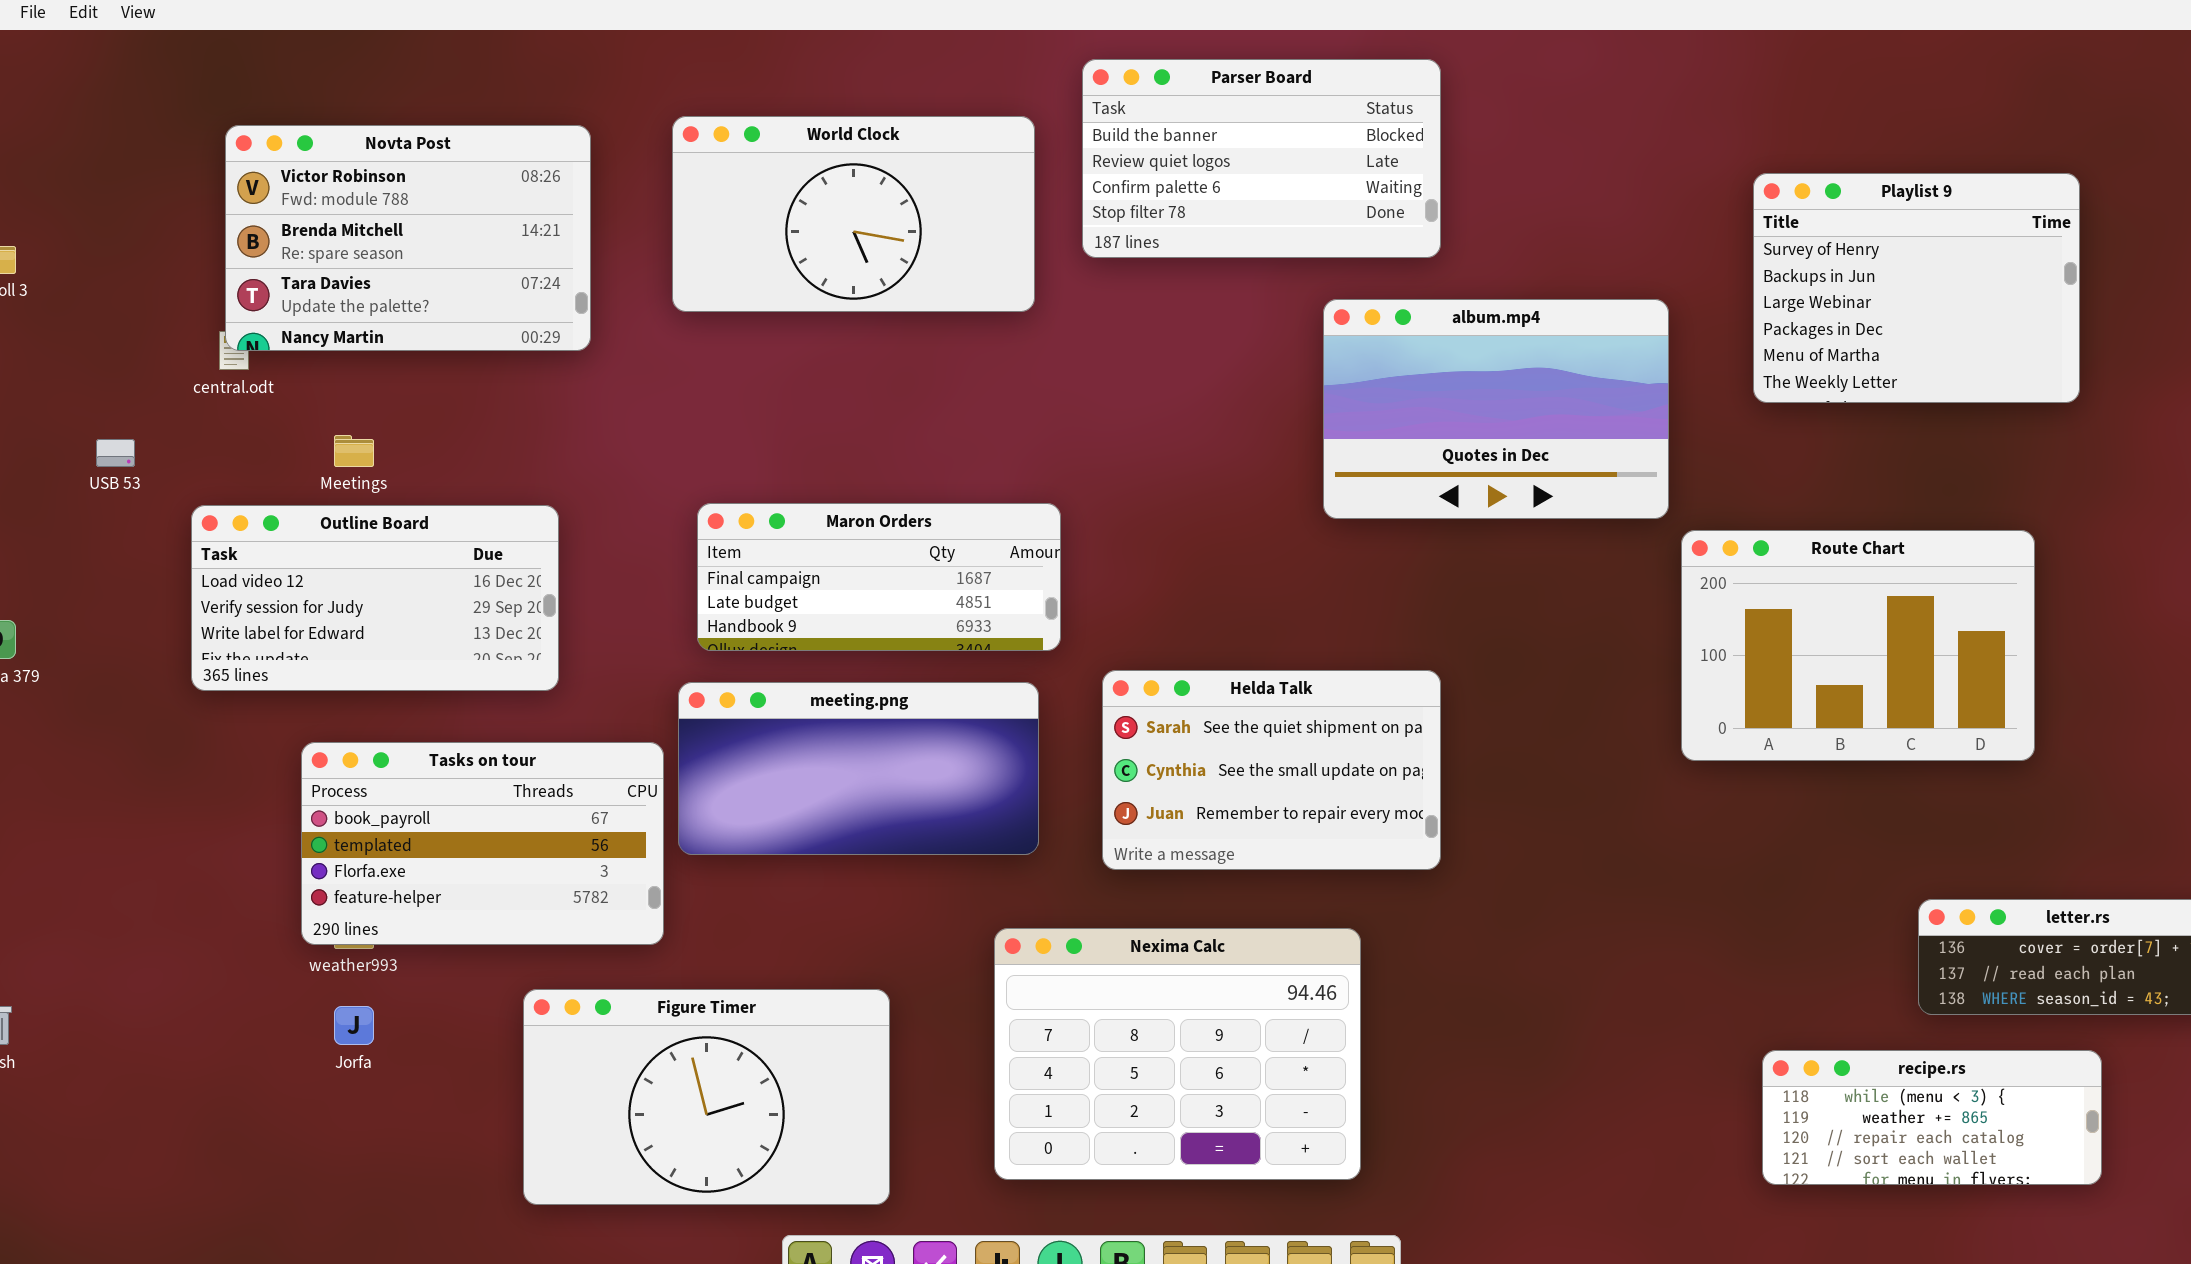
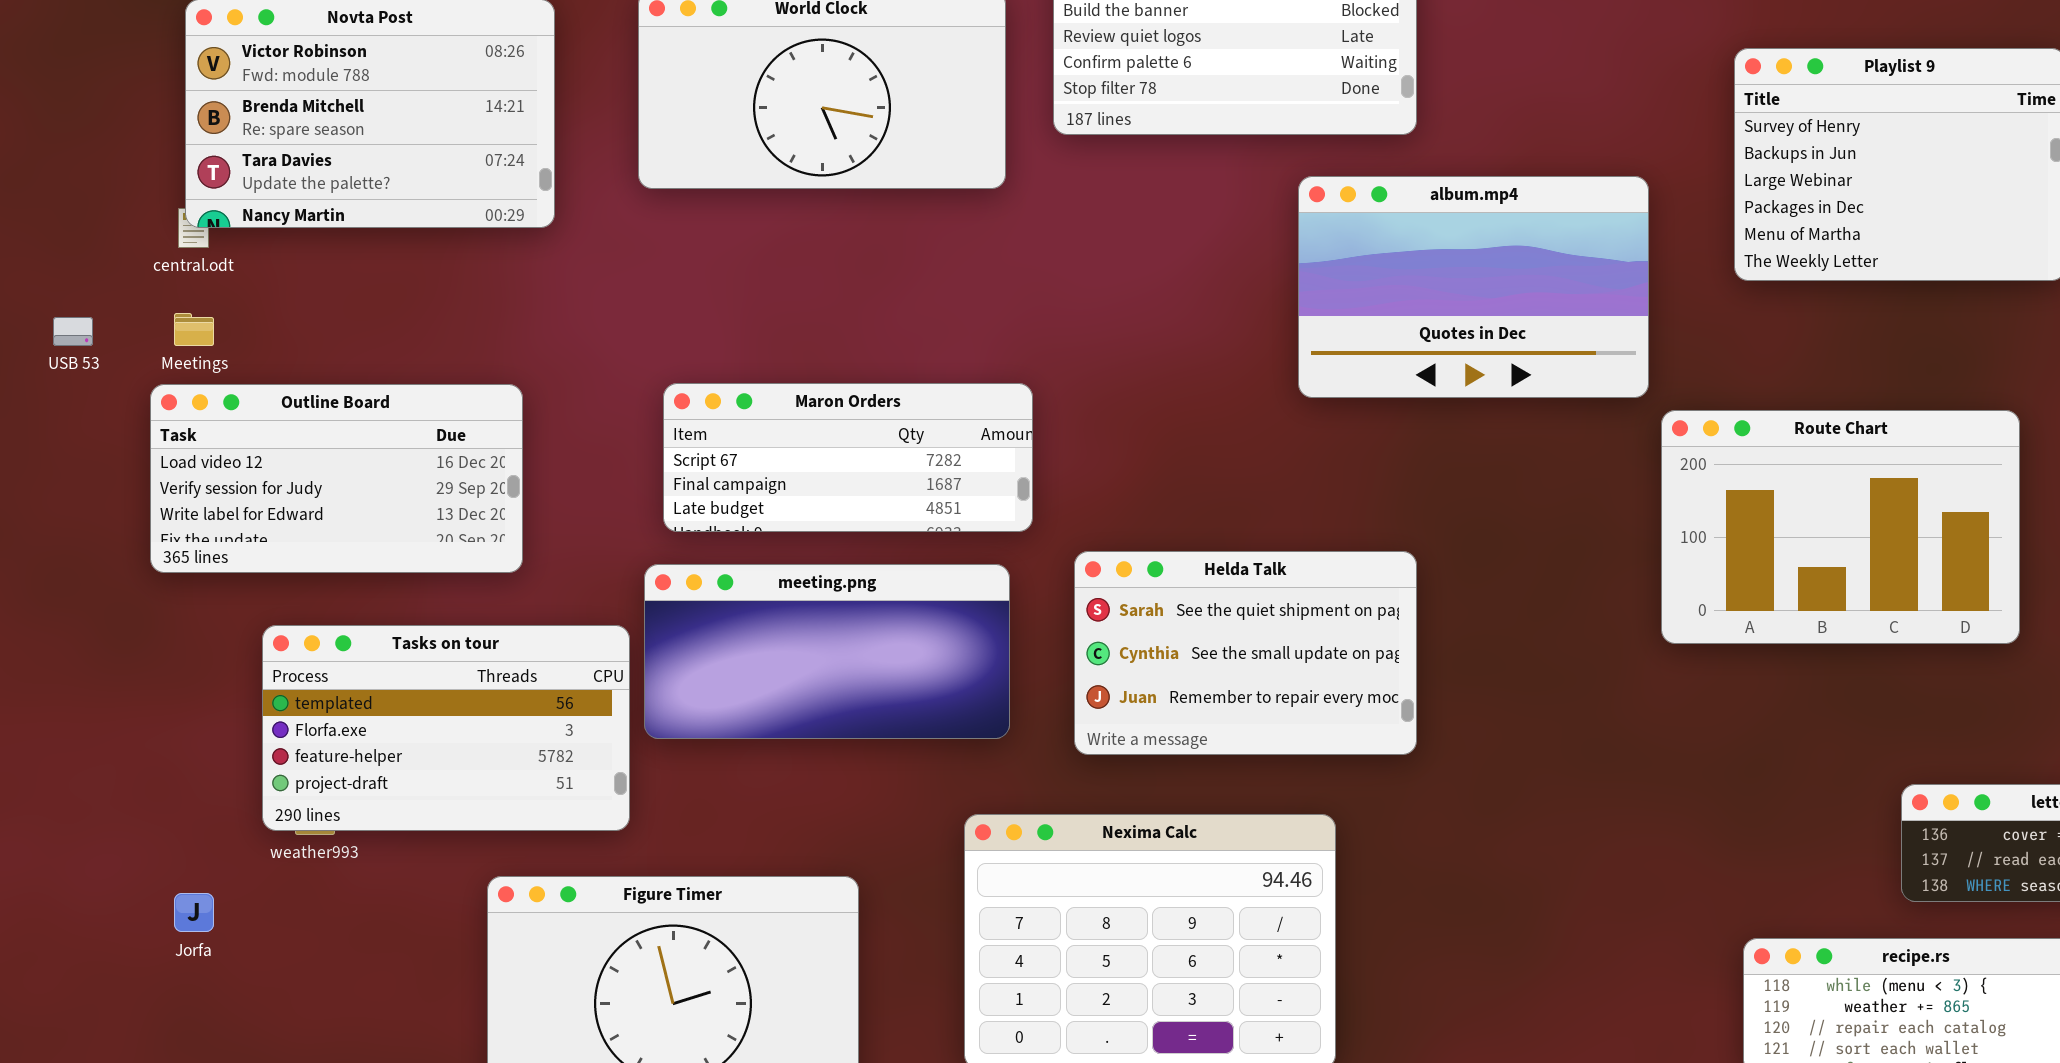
Meetings: [334,435,374,467] -> [174,313,214,346], moved
Maron Orders: [697,503,1061,651] -> [663,383,1033,532], scrolled up 1 row
Tasks on tour: [301,742,664,945] -> [262,625,630,831], scrolled down 1 row
Jorfa: [334,1006,374,1045] -> [174,893,214,932], moved

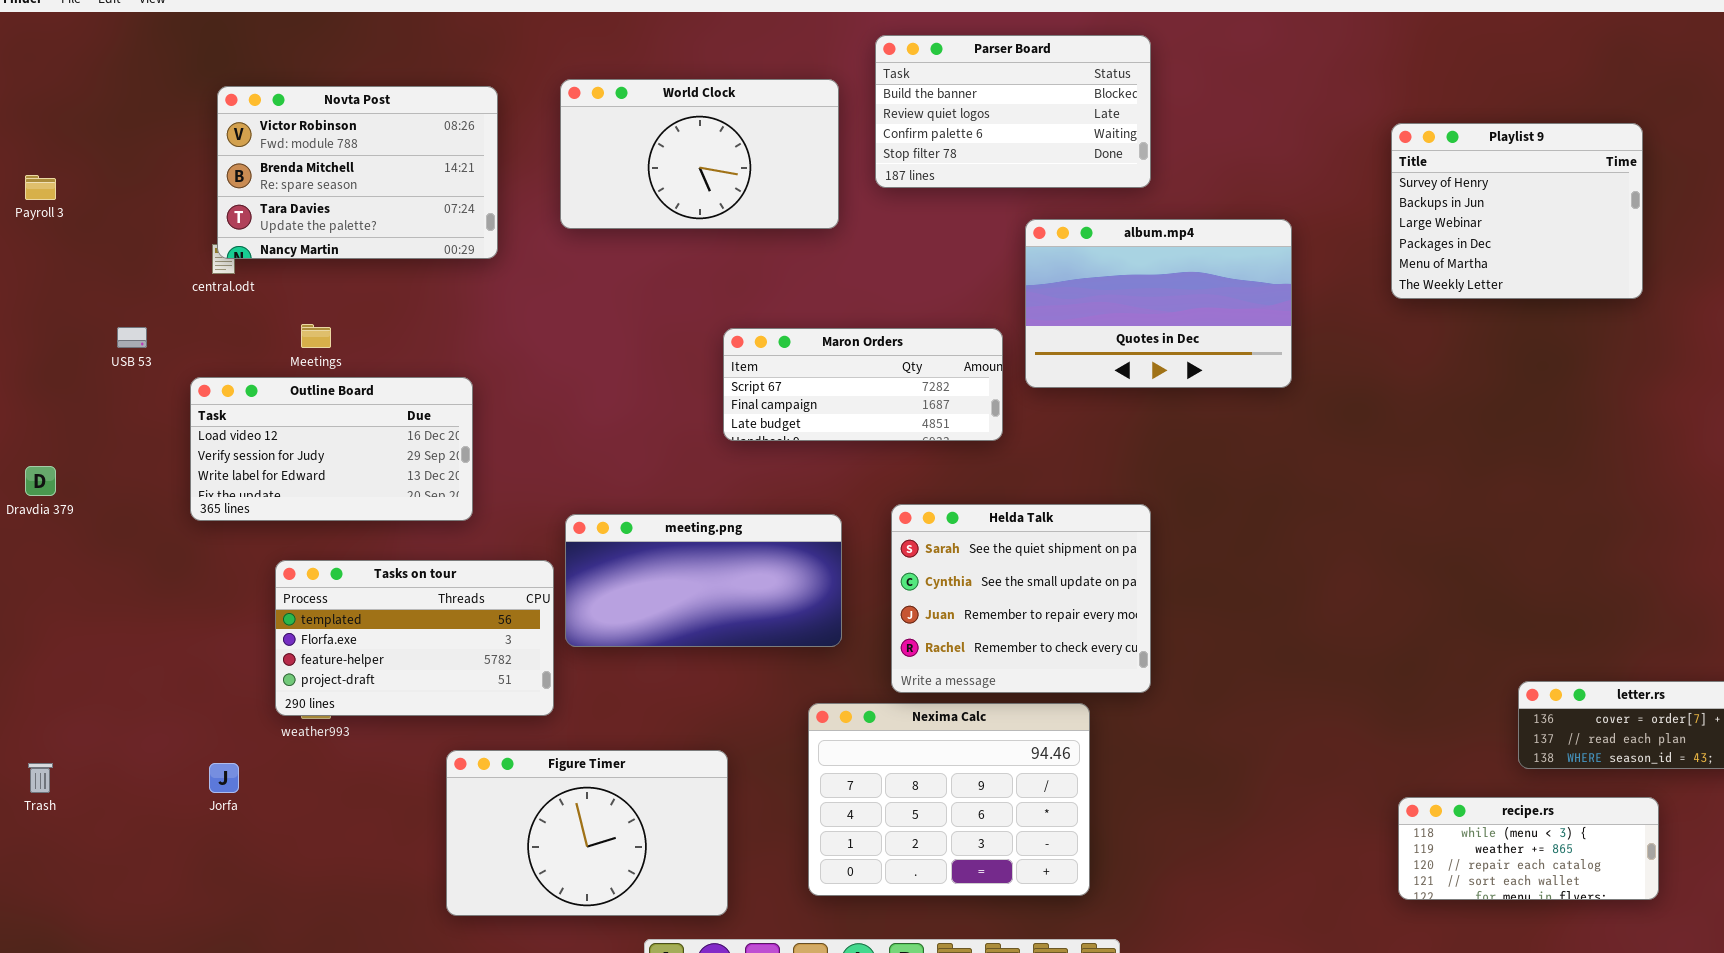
album.mp4: [1298,176,1649,398] -> [1025,219,1292,388], moved
Meetings: [174,313,214,346] -> [301,324,331,348], moved
Maron Orders: [663,383,1033,532] -> [723,328,1003,441], moved
Route Chart: [1661,410,2020,644] -> none, closed
Helda Talk: [1074,551,1417,755] -> [891,504,1151,693], resized

